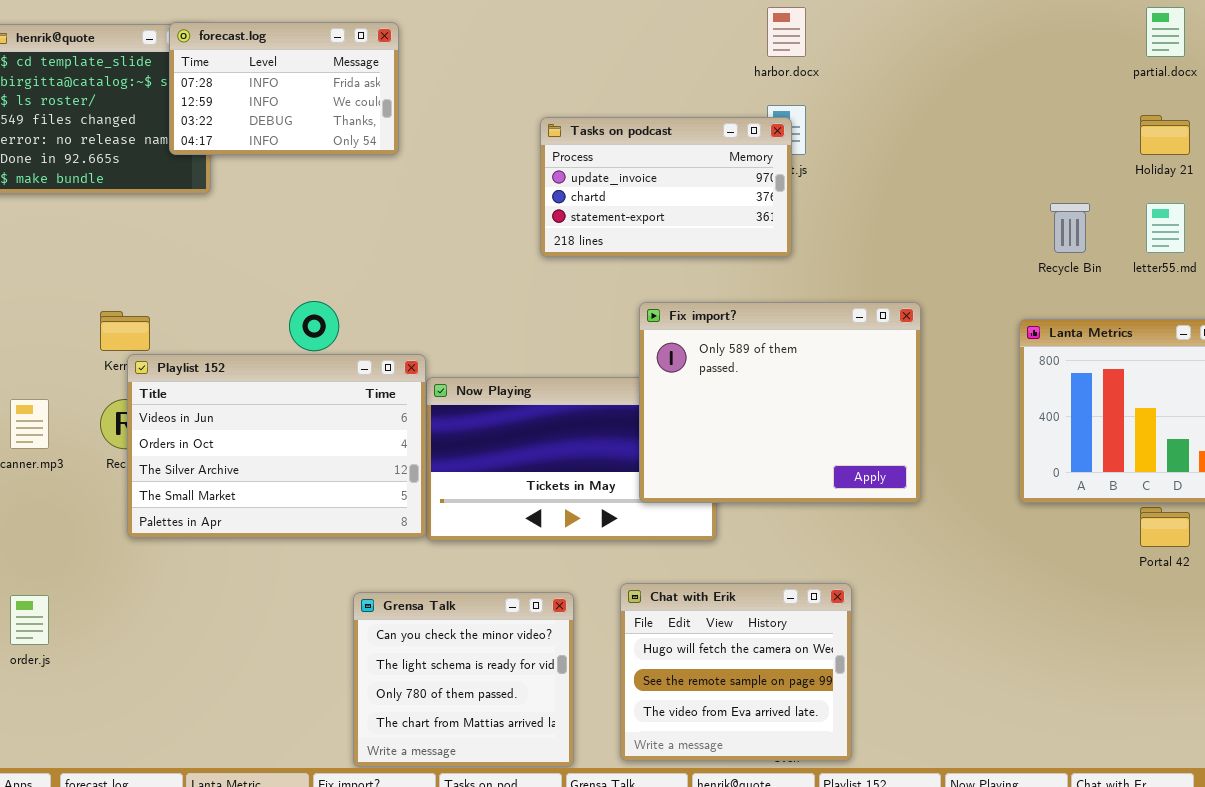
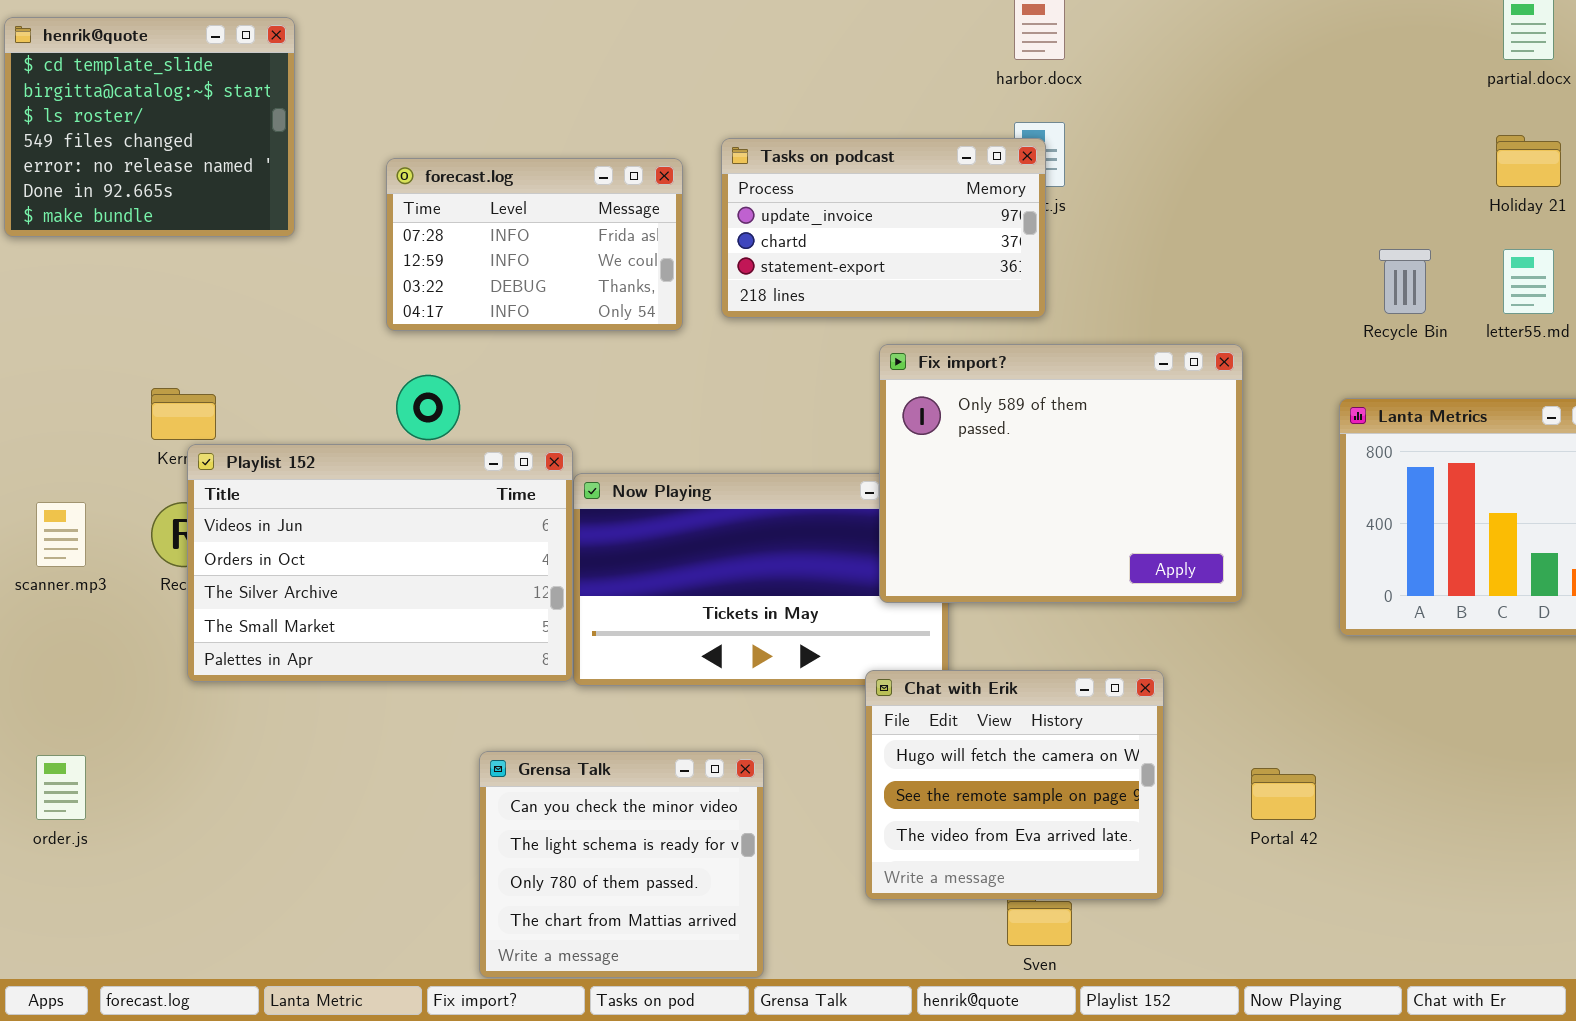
forecast.log: [169,22,399,155] -> [386,158,683,331], moved
Fix import?: [639,302,921,503] -> [879,344,1243,603], moved
Portal 42: [1140,507,1190,547] -> [1251,768,1316,820], moved
Chat with Erik: [620,583,852,761] -> [865,670,1164,900], moved

